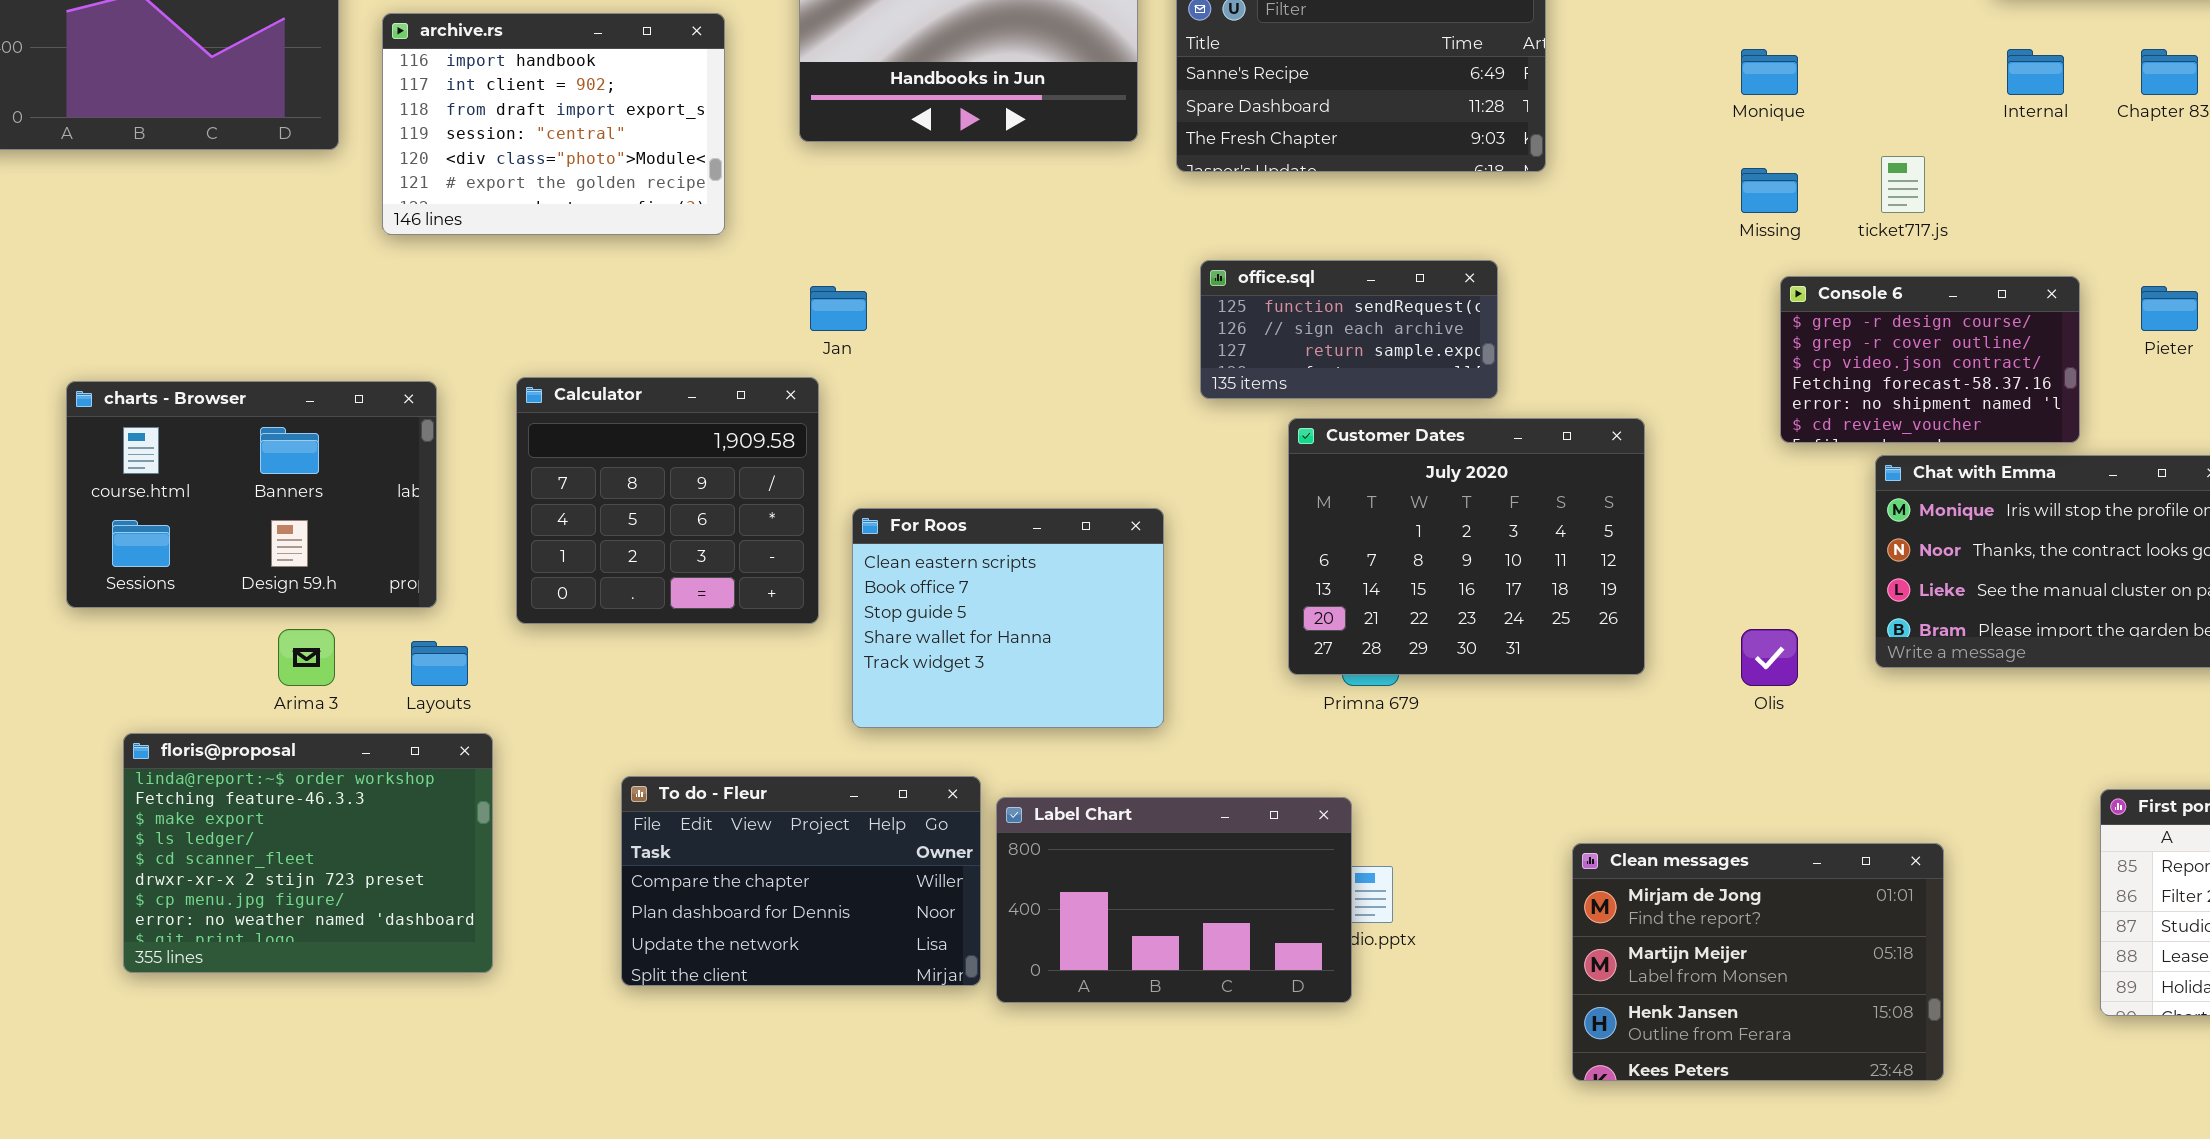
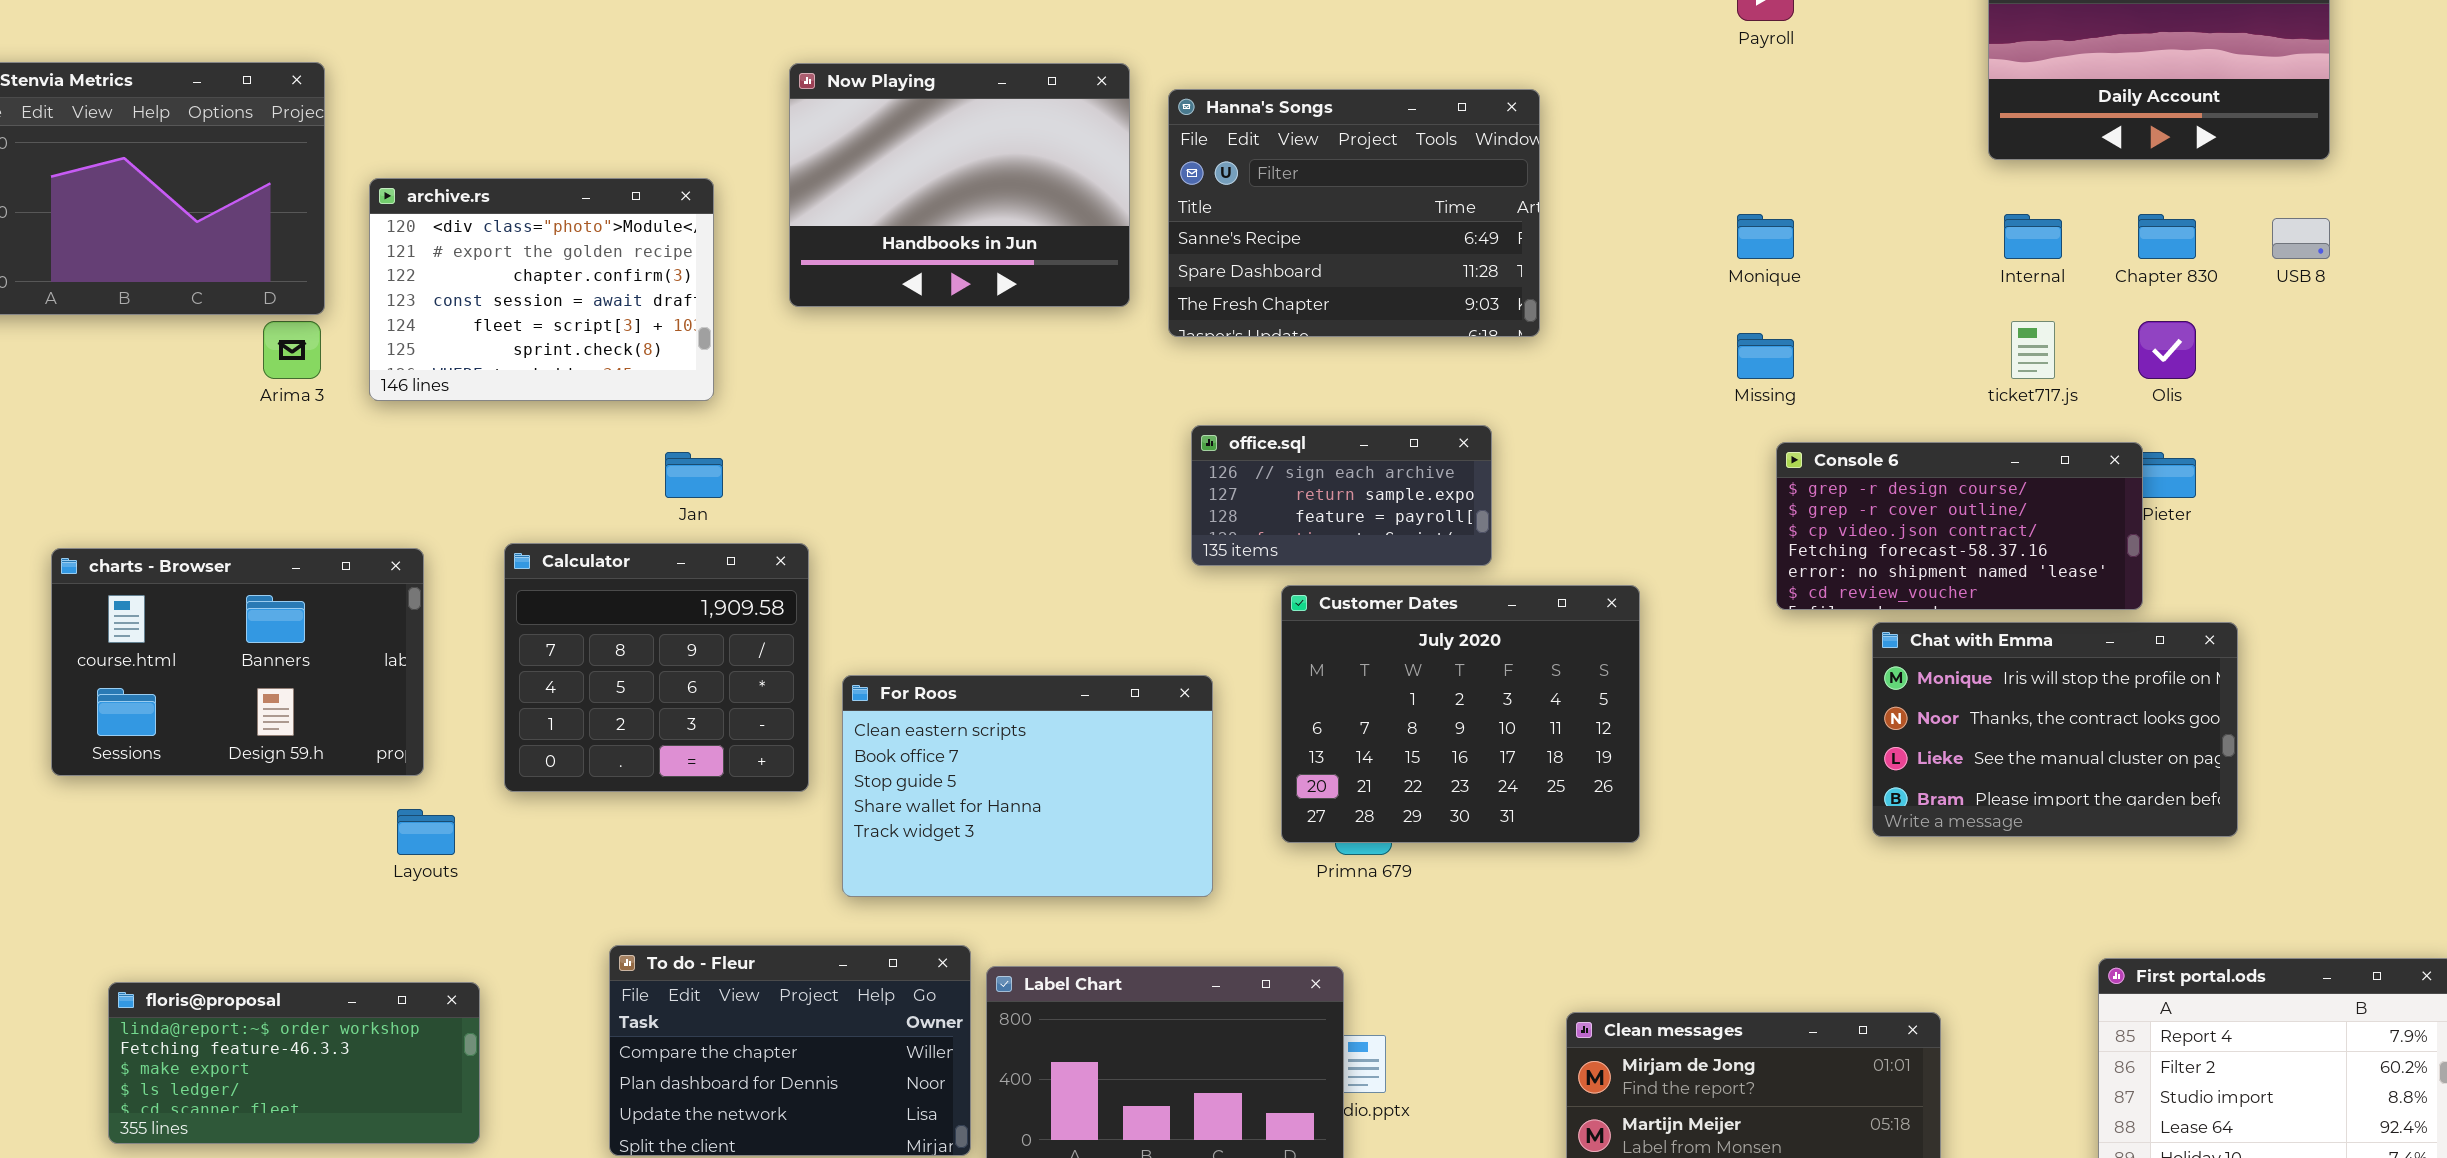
archive.rs: [382,13,725,235] -> [369,178,714,401], scrolled down 4 rows
ticket717.js: [1881,156,1925,213] -> [2011,321,2055,379], moved
office.sql: [1200,260,1498,399] -> [1191,425,1492,566], scrolled down 1 row
Console 6: [1780,276,2080,443] -> [1776,442,2143,610], resized
Jan: [810,286,867,331] -> [665,452,723,498], moved
For Roos: [852,508,1164,728] -> [842,675,1213,897], resized
Arima 3: [278,629,335,686] -> [263,321,321,379], moved
Olis: [1741,629,1798,686] -> [2138,321,2196,379], moved
floris@proposal: [123,733,493,973] -> [108,982,480,1144], resized

